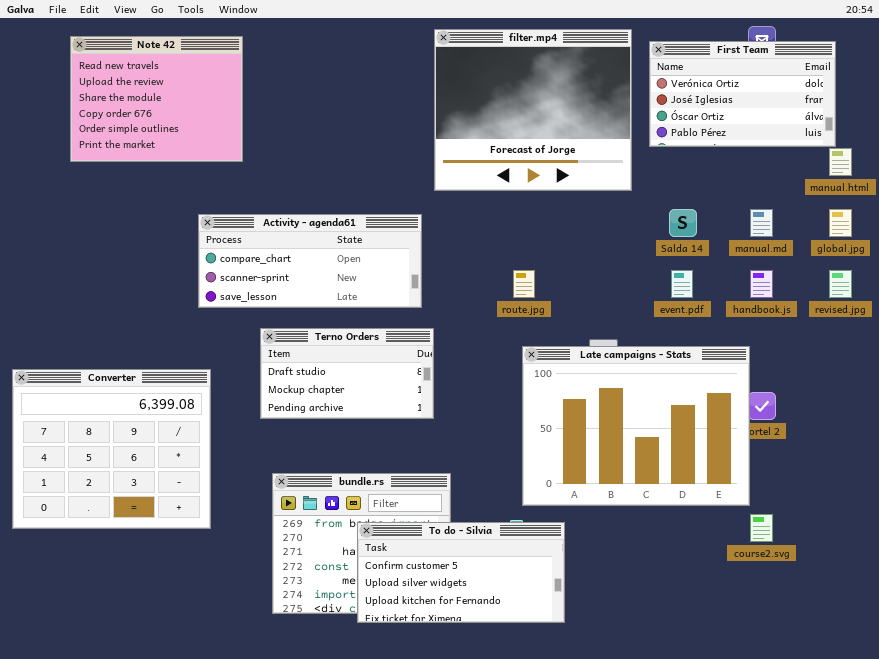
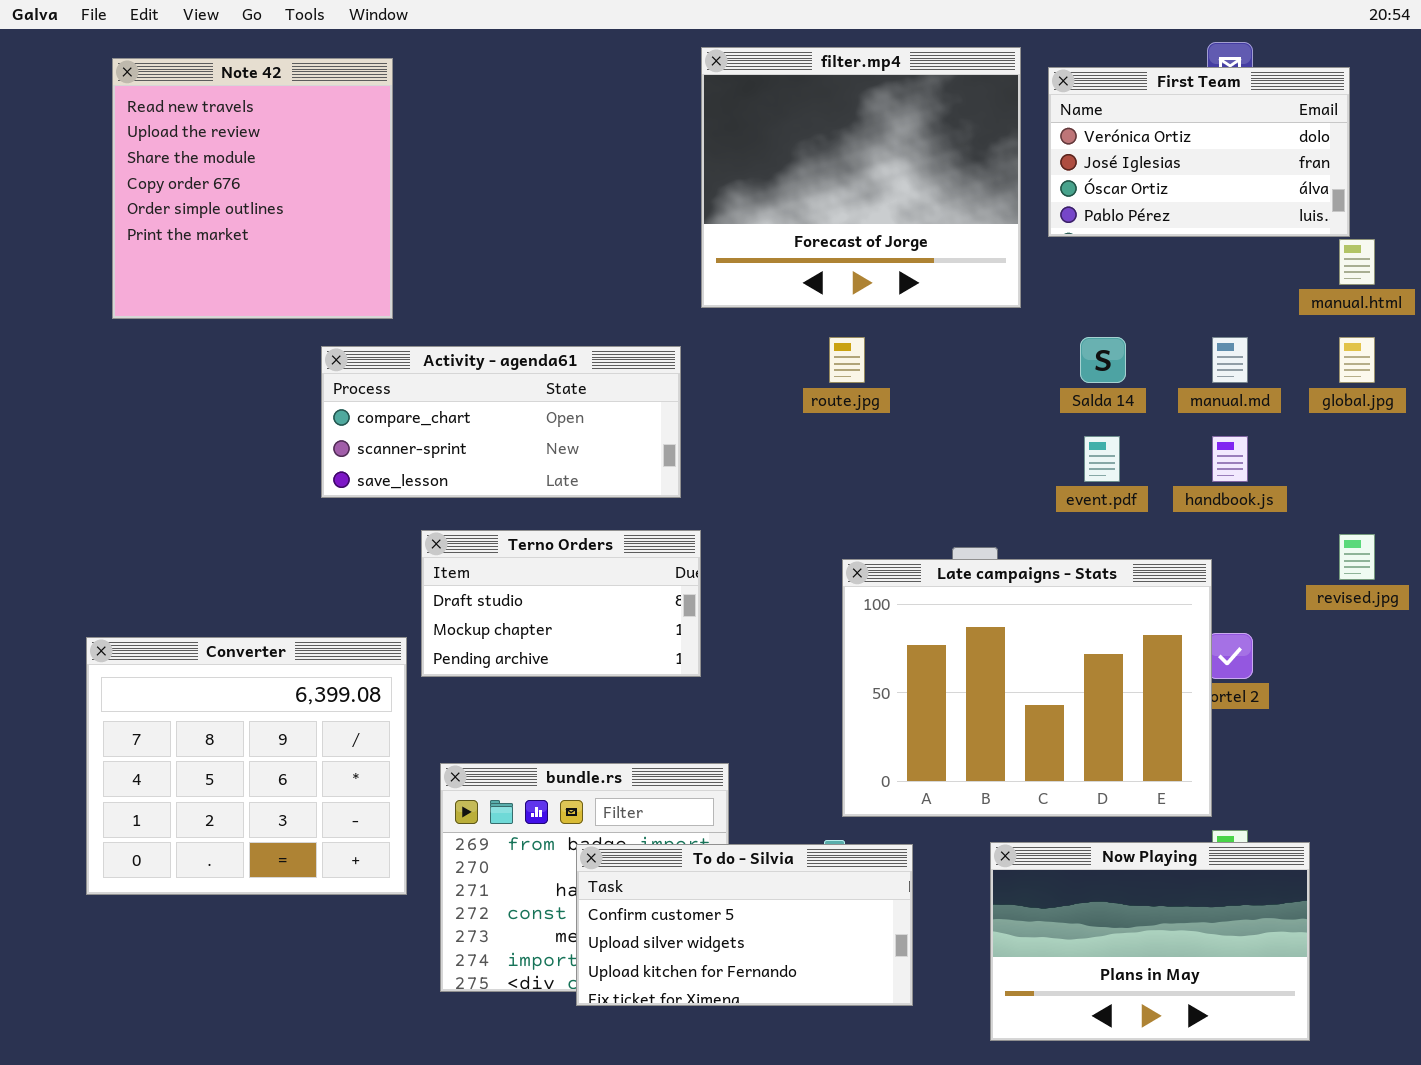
Note 42: [70,36,243,162] -> [112,58,393,319], resized
route.jpg: [513,270,535,298] -> [829,337,865,383], moved
revised.jpg: [829,270,852,298] -> [1339,534,1375,580], moved
Converter: [12,369,211,529] -> [86,637,407,895], moved
Now Playing: none -> [990,842,1310,1041], opened

